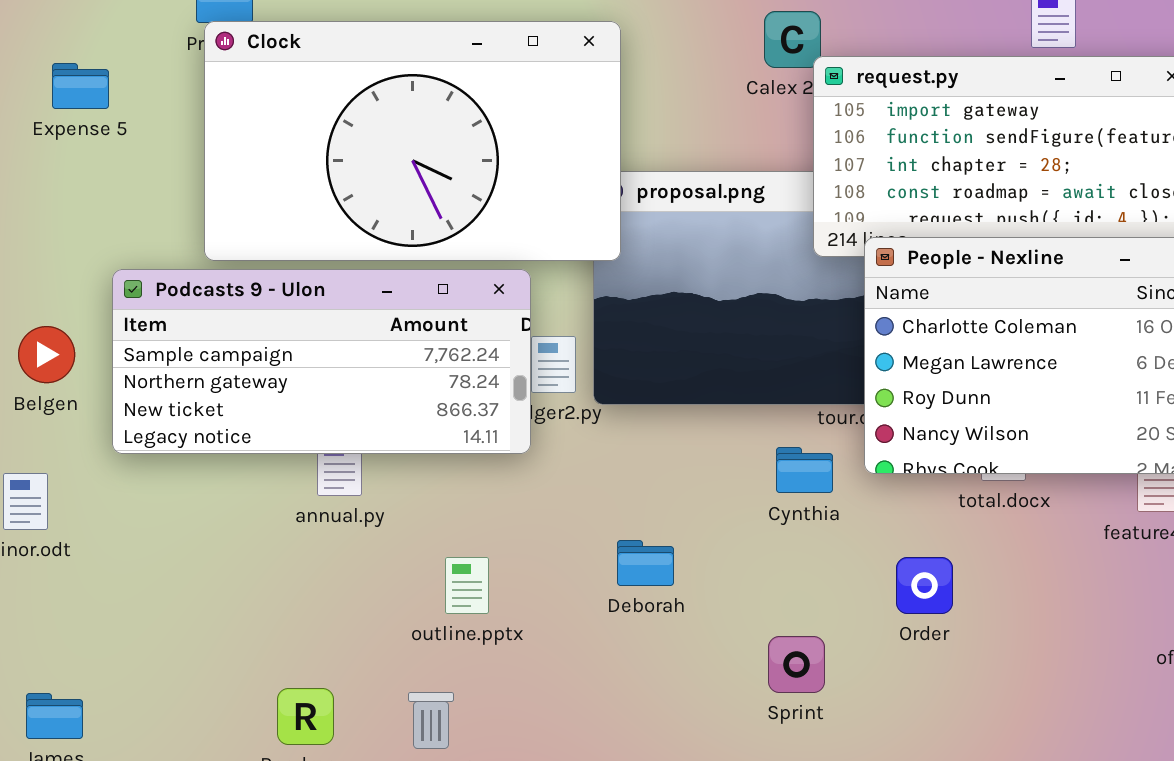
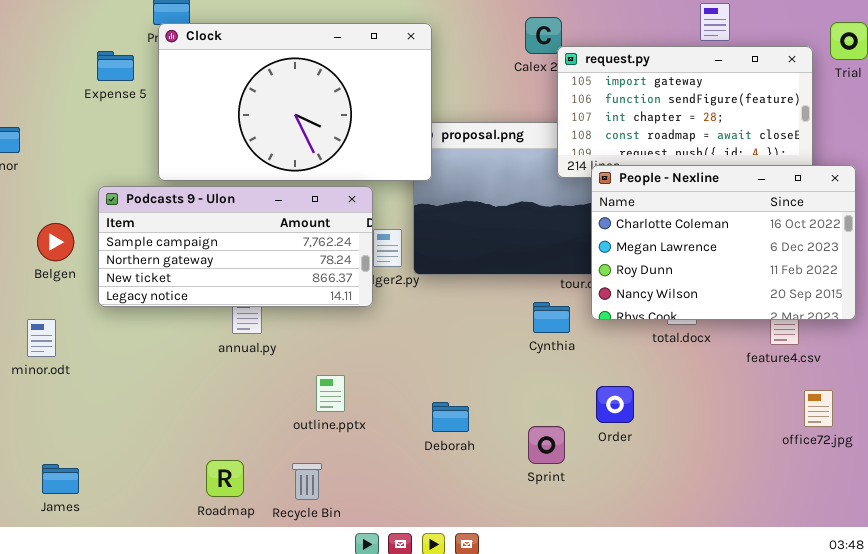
Expense 5: [52,63,109,109] -> [97,51,134,81], moved
Deborah: [617,540,674,586] -> [432,402,469,432], moved
Order: [896,557,953,614] -> [596,386,634,423], moved

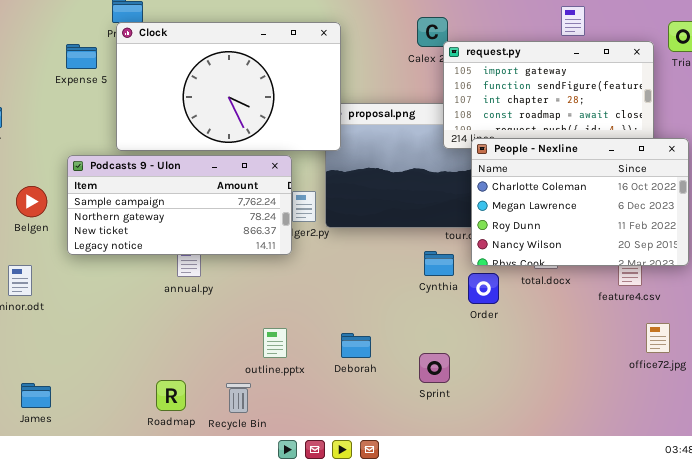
outline.pptx: [316,375,345,412] -> [263,328,287,358], moved
Order: [596,386,634,423] -> [468,273,499,304], moved

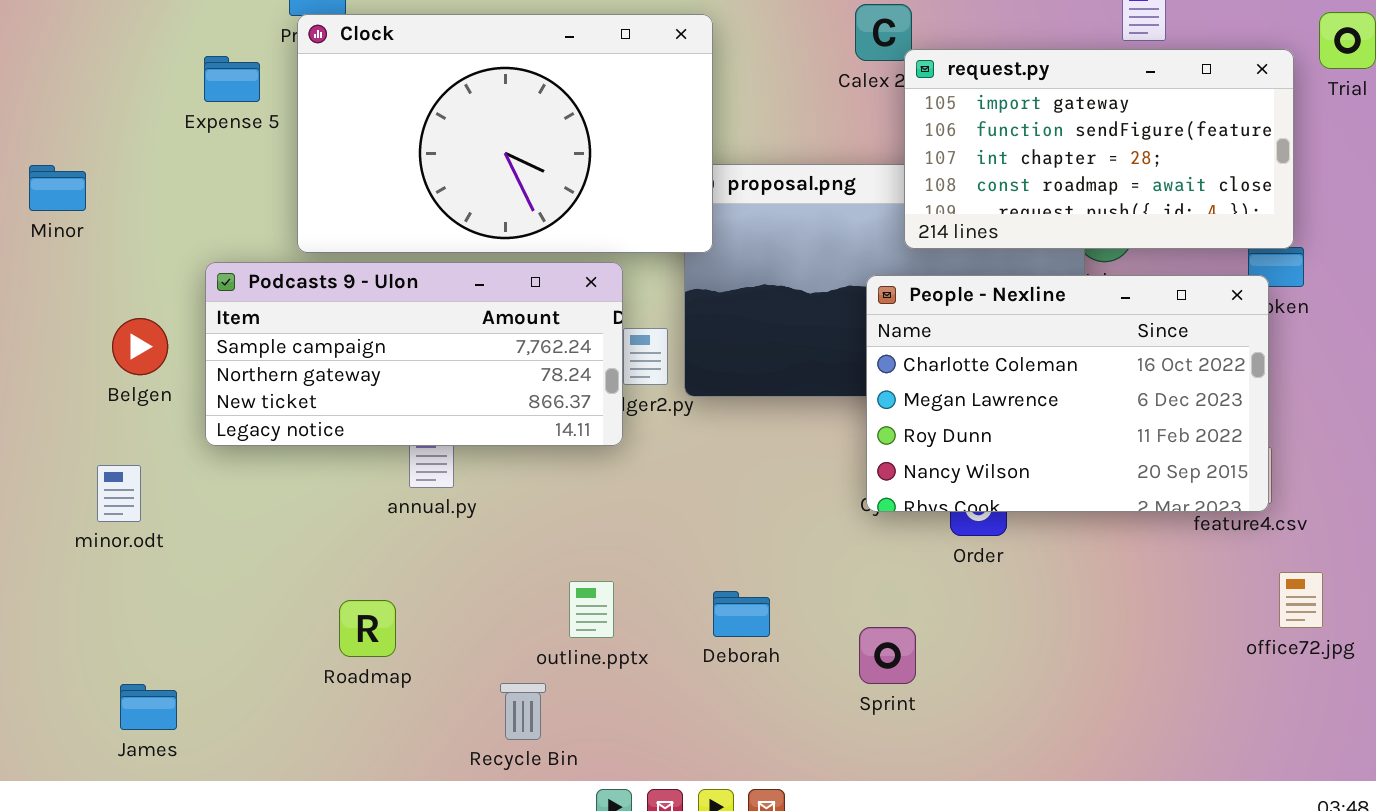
People - Nexline: [471,138,689,266] -> [866,275,1269,512], moved
Roadmap: [156,380,186,411] -> [339,600,396,657], moved

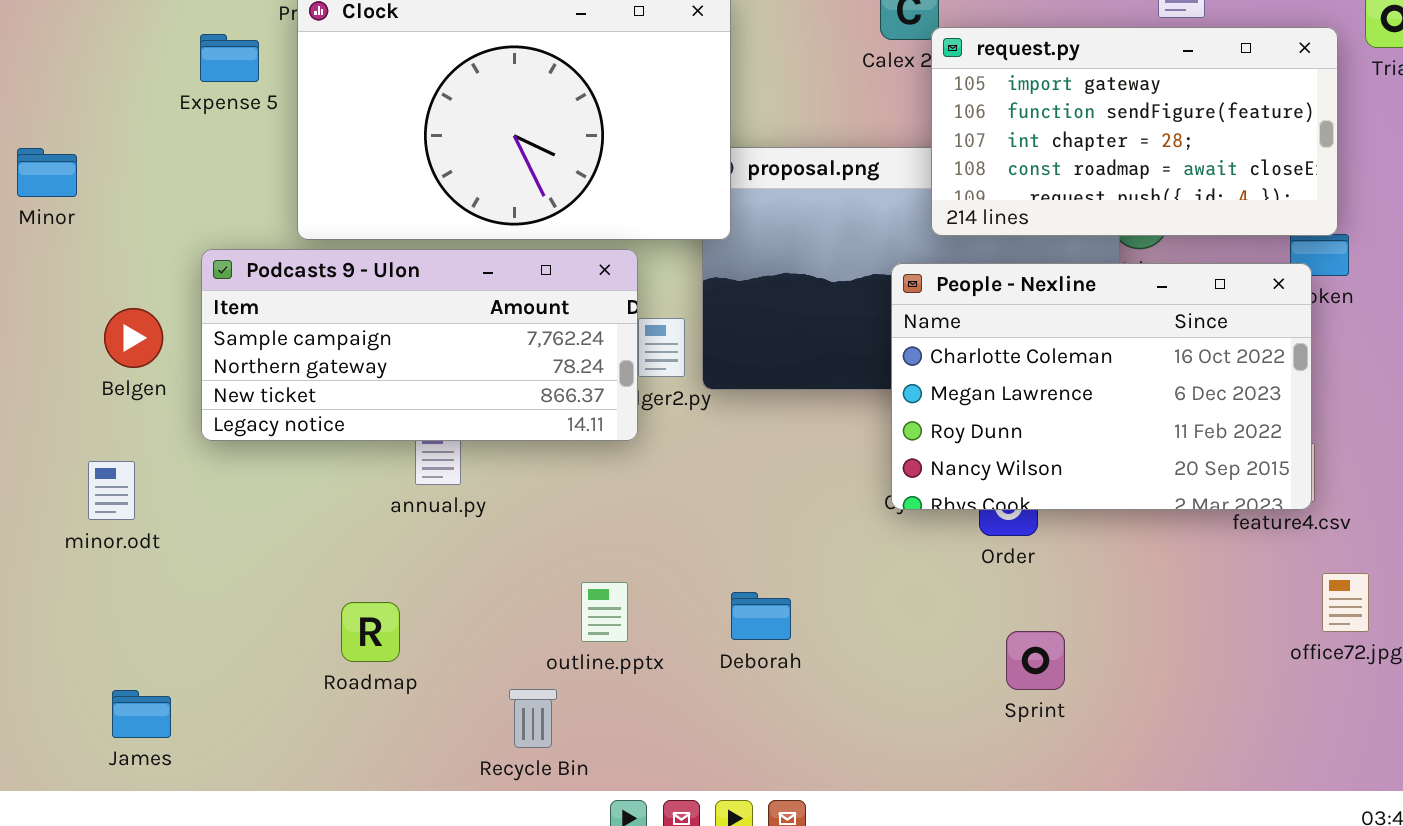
Sprint: [859,627,916,684] -> [1006,631,1065,690], moved

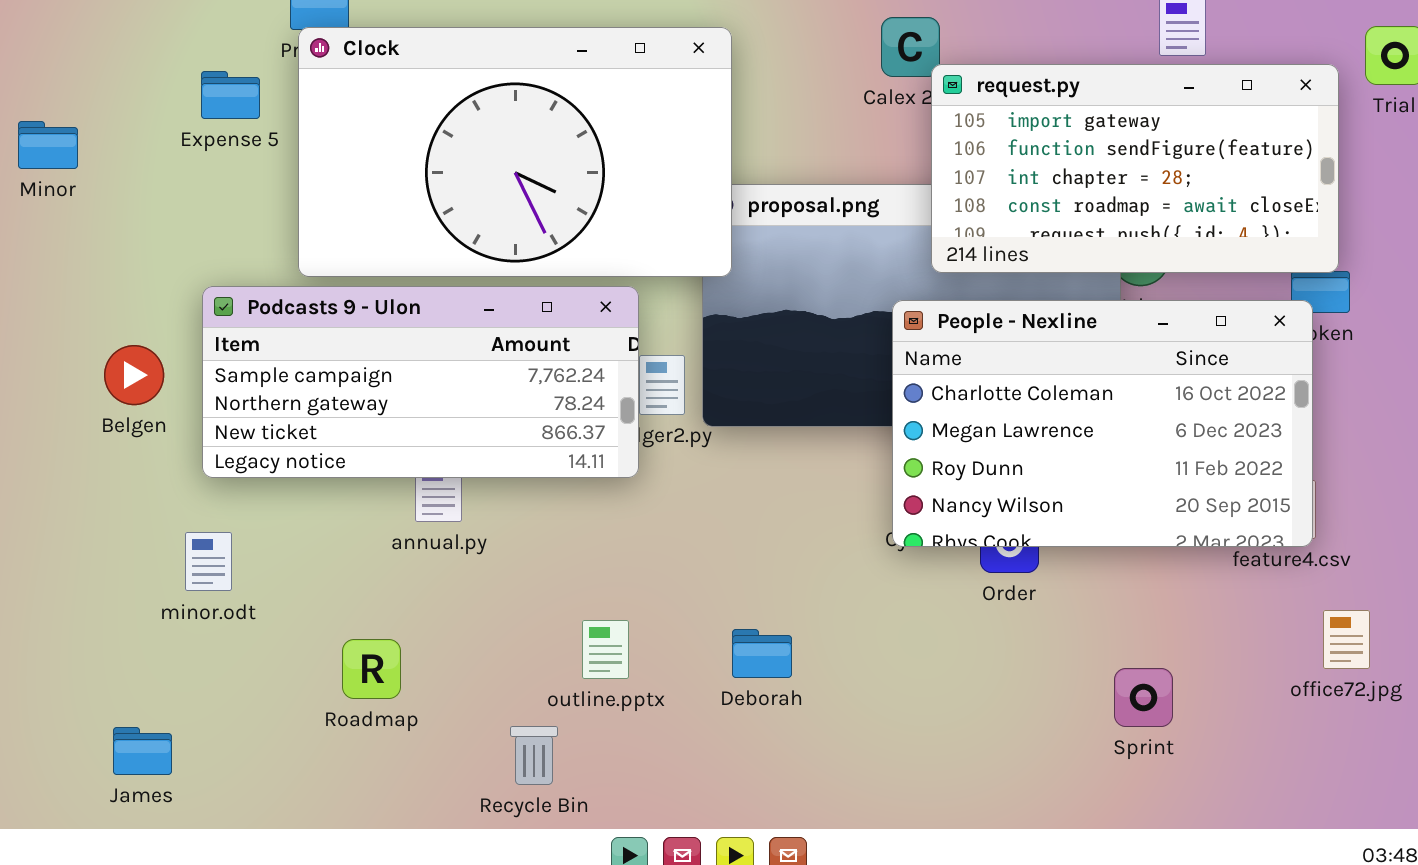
Minor: [17,148,77,197] -> [18,121,78,169], moved
minor.odt: [88,461,135,520] -> [185,532,232,591], moved
Sprint: [1006,631,1065,690] -> [1114,668,1173,727], moved

